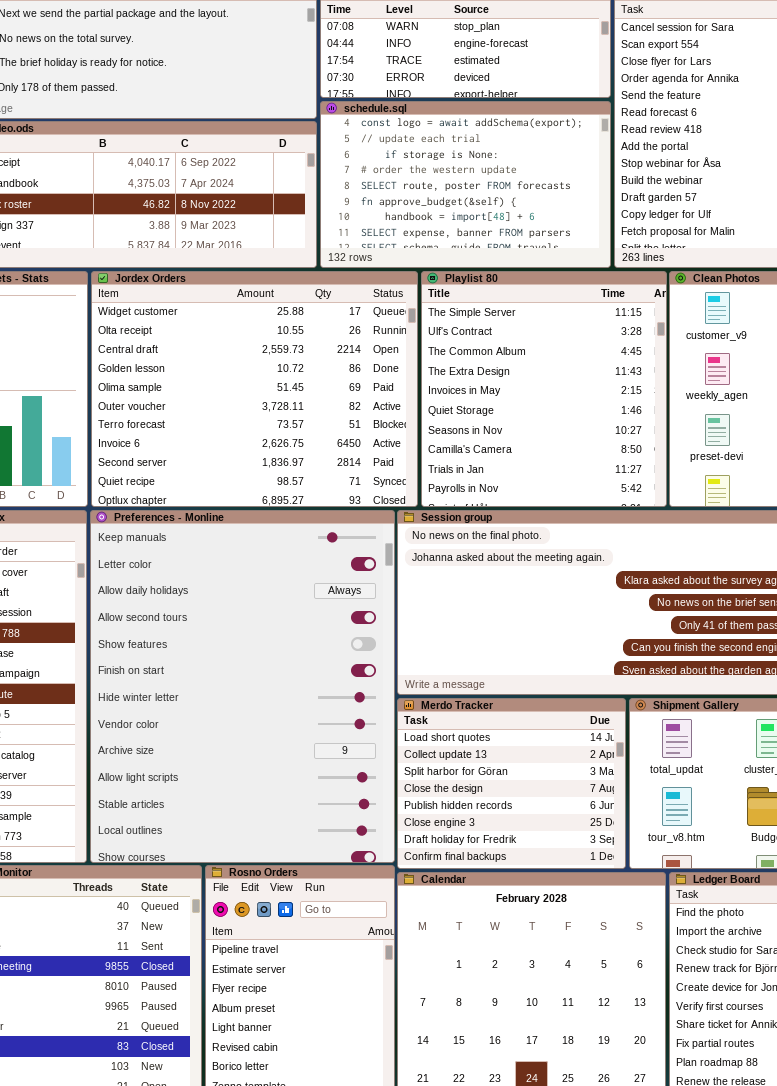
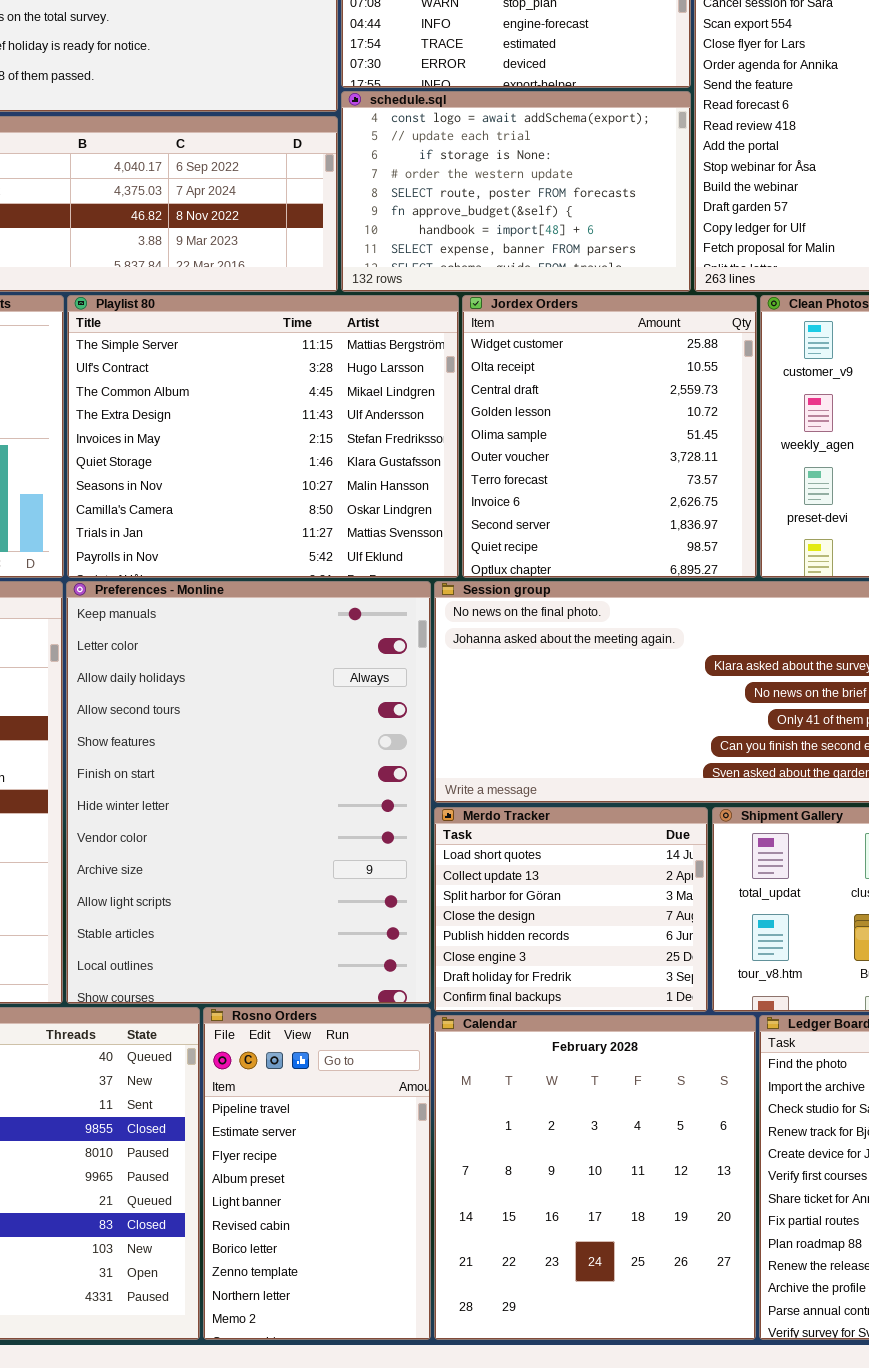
Jordex Orders: [91,271,418,507] -> [462,295,757,578], moved, resized
Playlist 80: [421,271,667,507] -> [67,295,459,578], moved, resized

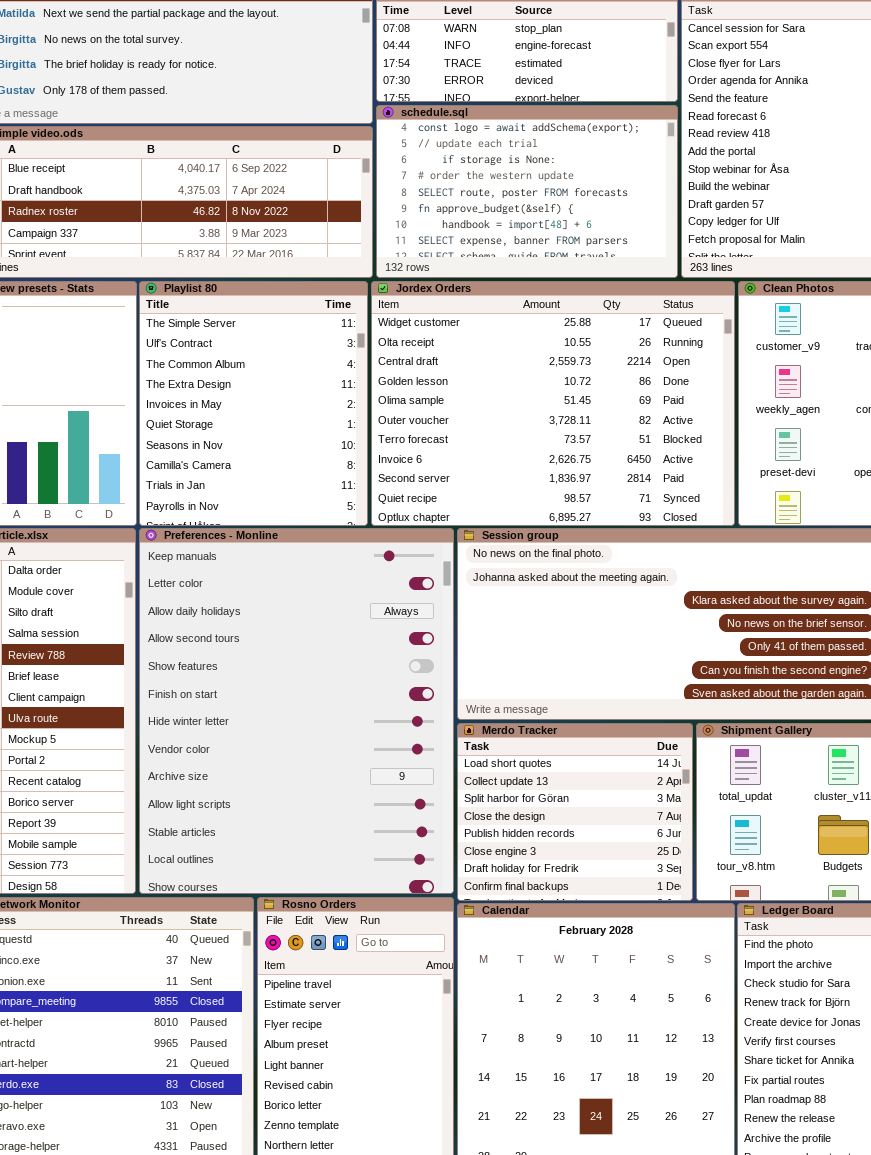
Playlist 80: [67,295,459,578] -> [139,281,368,526], resized
Jordex Orders: [462,295,757,578] -> [371,281,735,526], resized

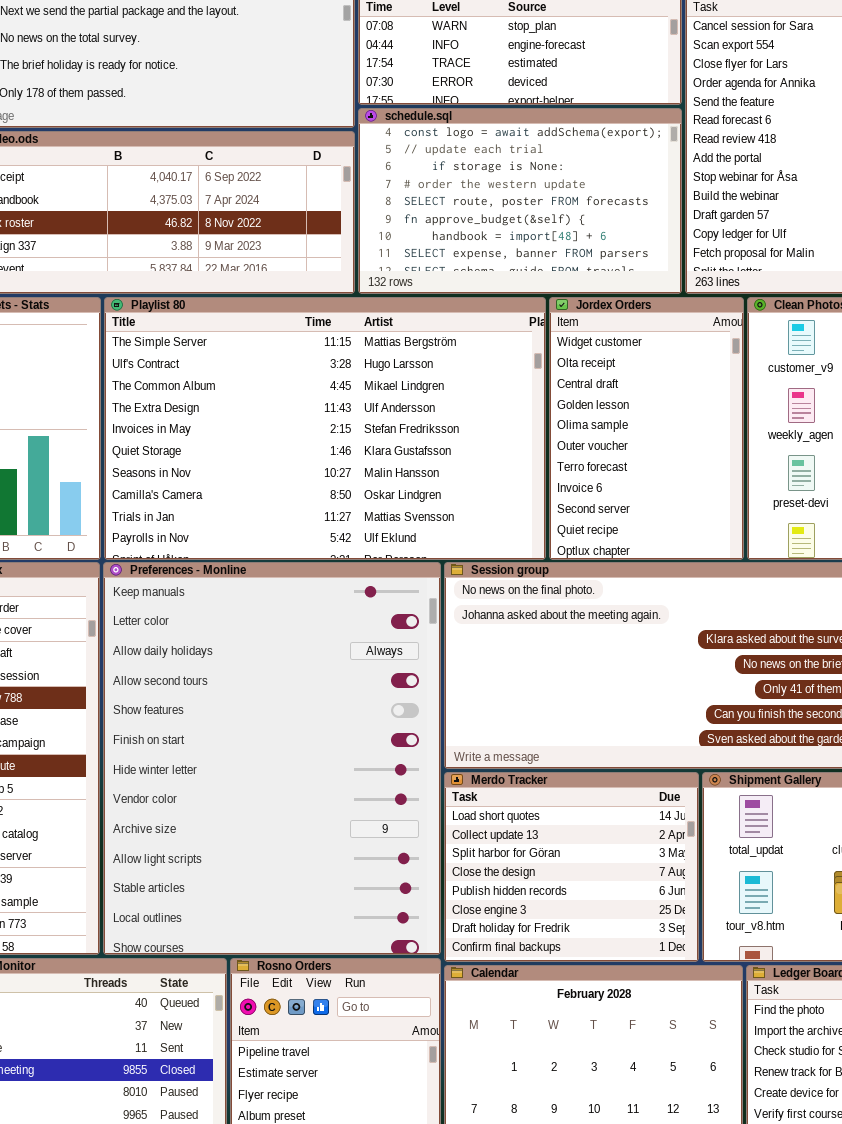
Playlist 80: [139,281,368,526] -> [104,297,546,560], resized
Jordex Orders: [371,281,735,526] -> [549,297,744,560], resized

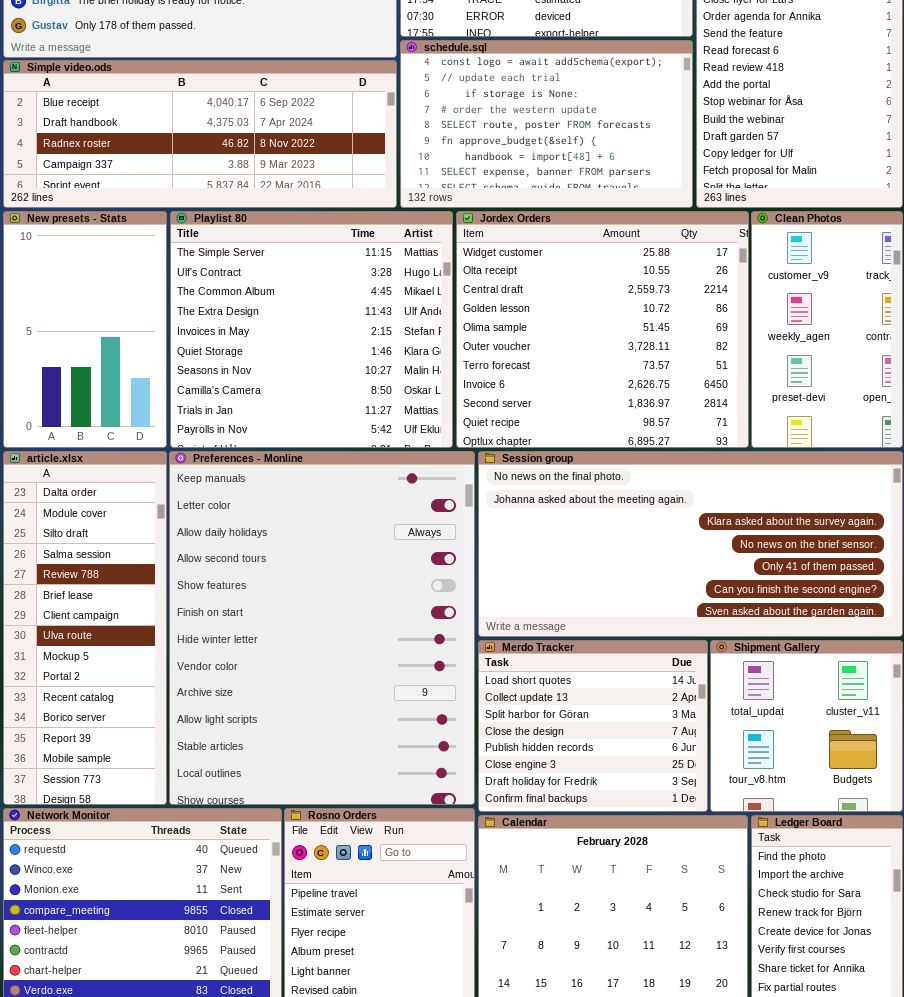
Playlist 80: [104,297,546,560] -> [170,211,453,448], resized
Jordex Orders: [549,297,744,560] -> [456,211,749,448], resized

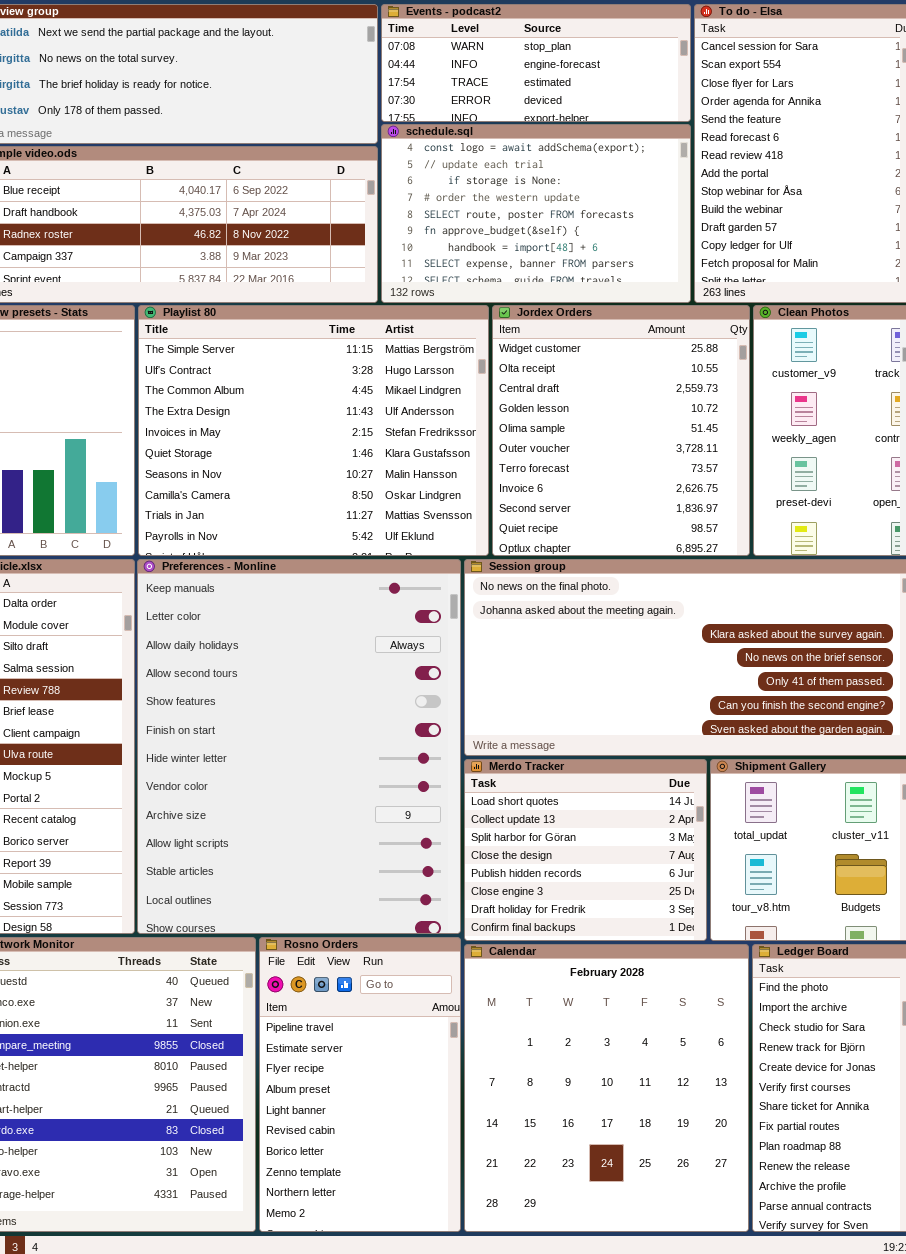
Playlist 80: [170,211,453,448] -> [138,305,489,556], resized
Jordex Orders: [456,211,749,448] -> [492,305,750,556], resized

